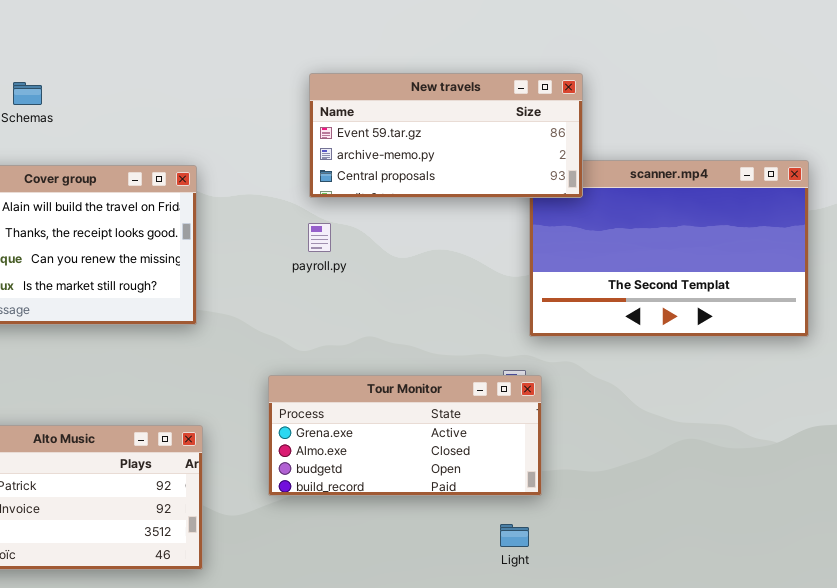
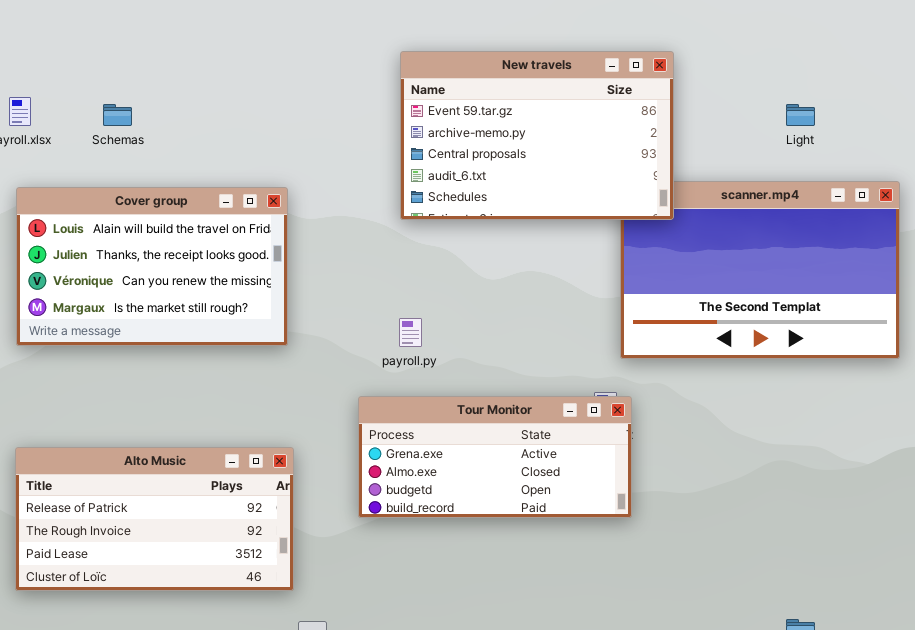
New travels: [309,73,583,198] -> [400,51,674,220], resized
payroll.py: [308,223,331,252] -> [399,318,422,347], moved
Light: [500,524,529,547] -> [786,104,815,126], moved

